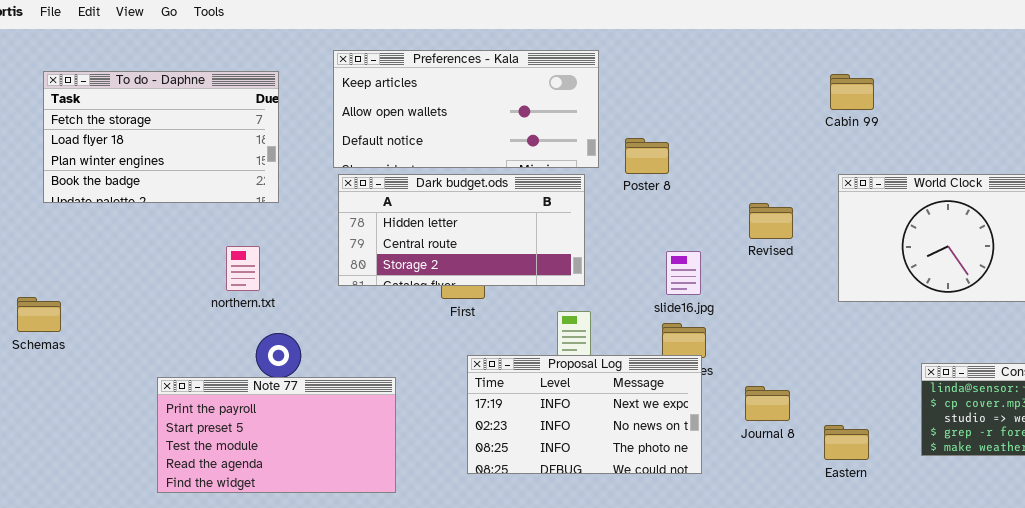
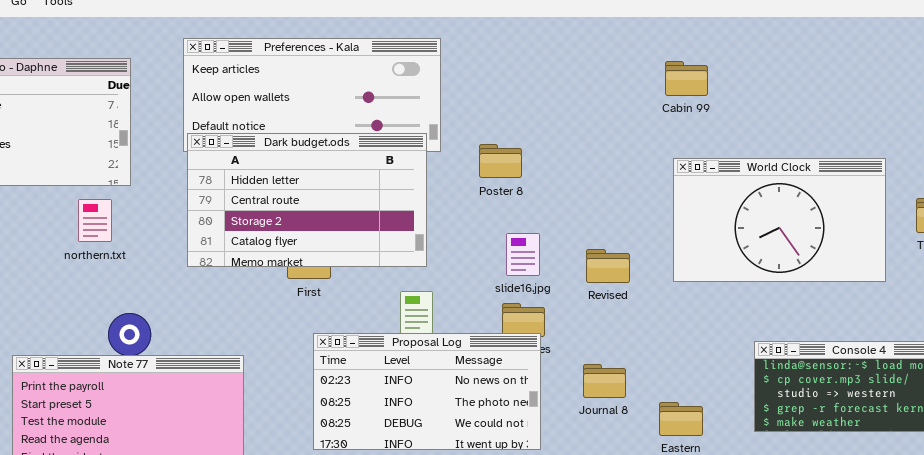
Poster 8: [625,138,669,174] -> [479,144,522,178], moved
Dark budget.ods: [338,174,585,286] -> [187,133,427,267], resized
Revised: [749,203,793,239] -> [586,249,630,283], moved
northern.txt: [226,246,260,291] -> [78,199,112,242], moved
Proposal Log: [467,355,702,474] -> [313,333,541,450], scrolled down 1 row

